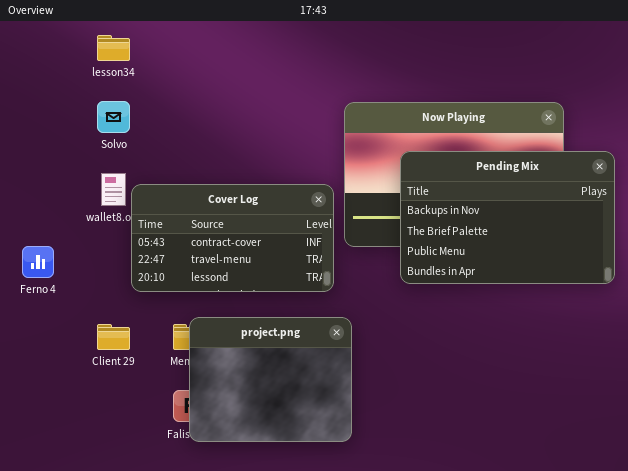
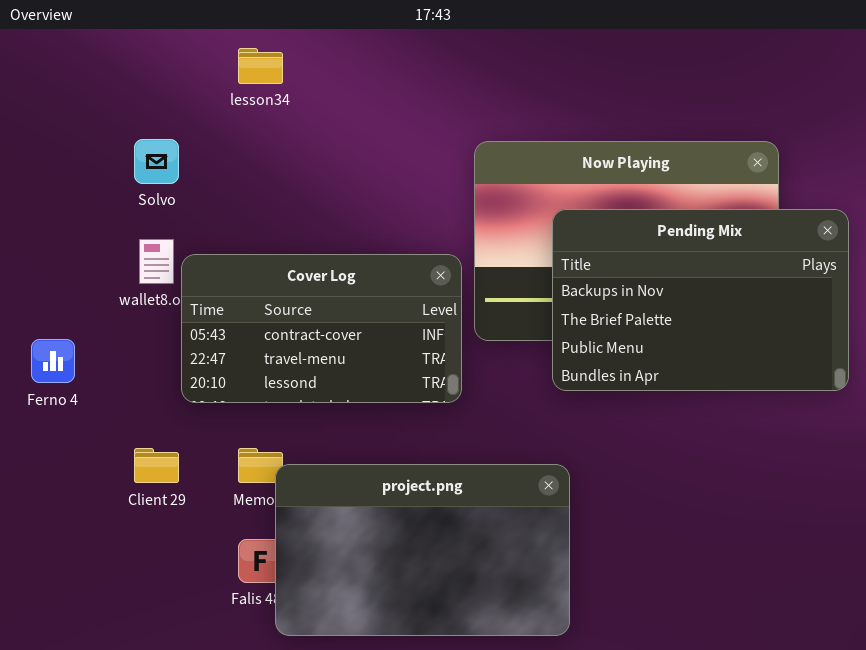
lesson34: [97,35,130,61] -> [238,48,283,84], moved
project.png: [189,317,352,442] -> [275,464,570,636], moved, resized

